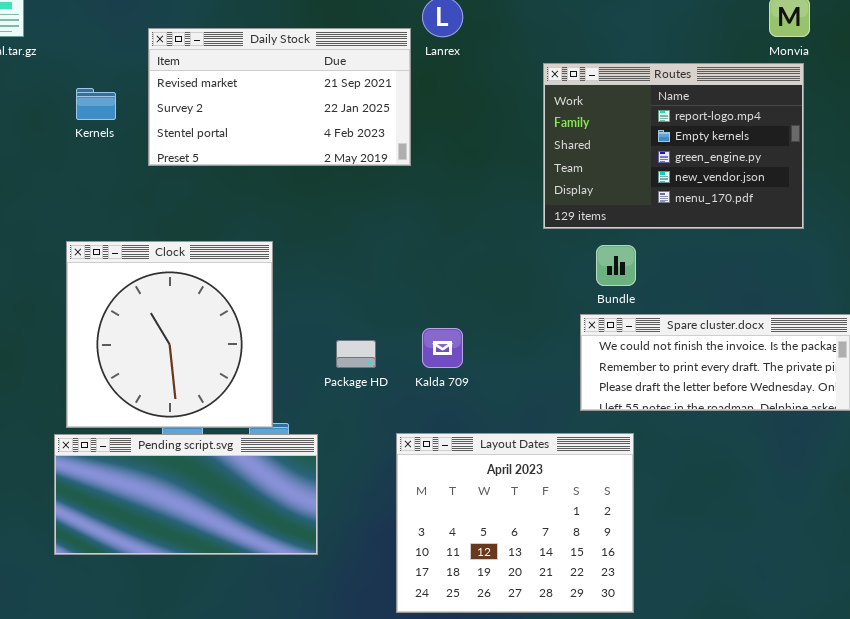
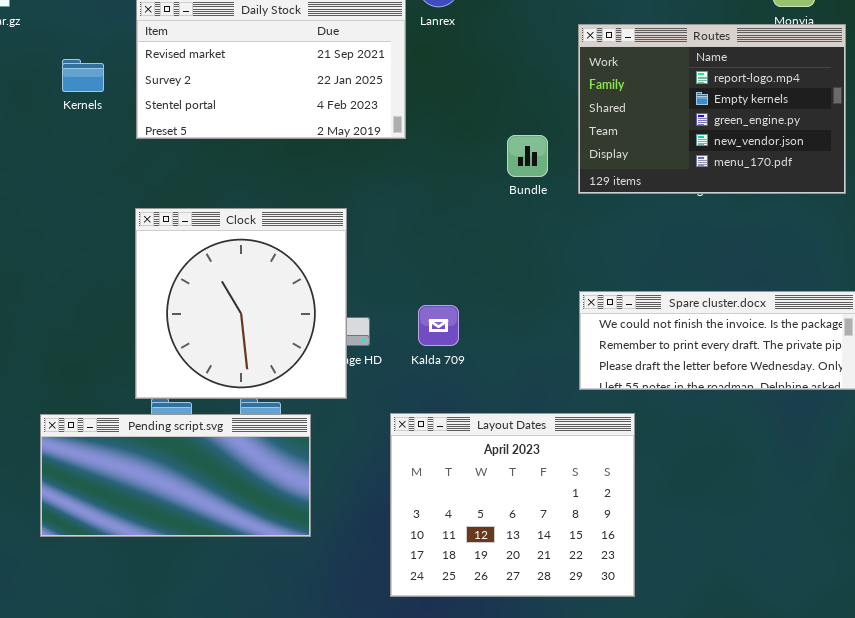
Routes: [543,63,804,229] -> [578,24,846,194], moved
Clock: [66,241,273,428] -> [135,208,347,399], moved
Bundle: [596,245,636,286] -> [507,135,548,177], moved

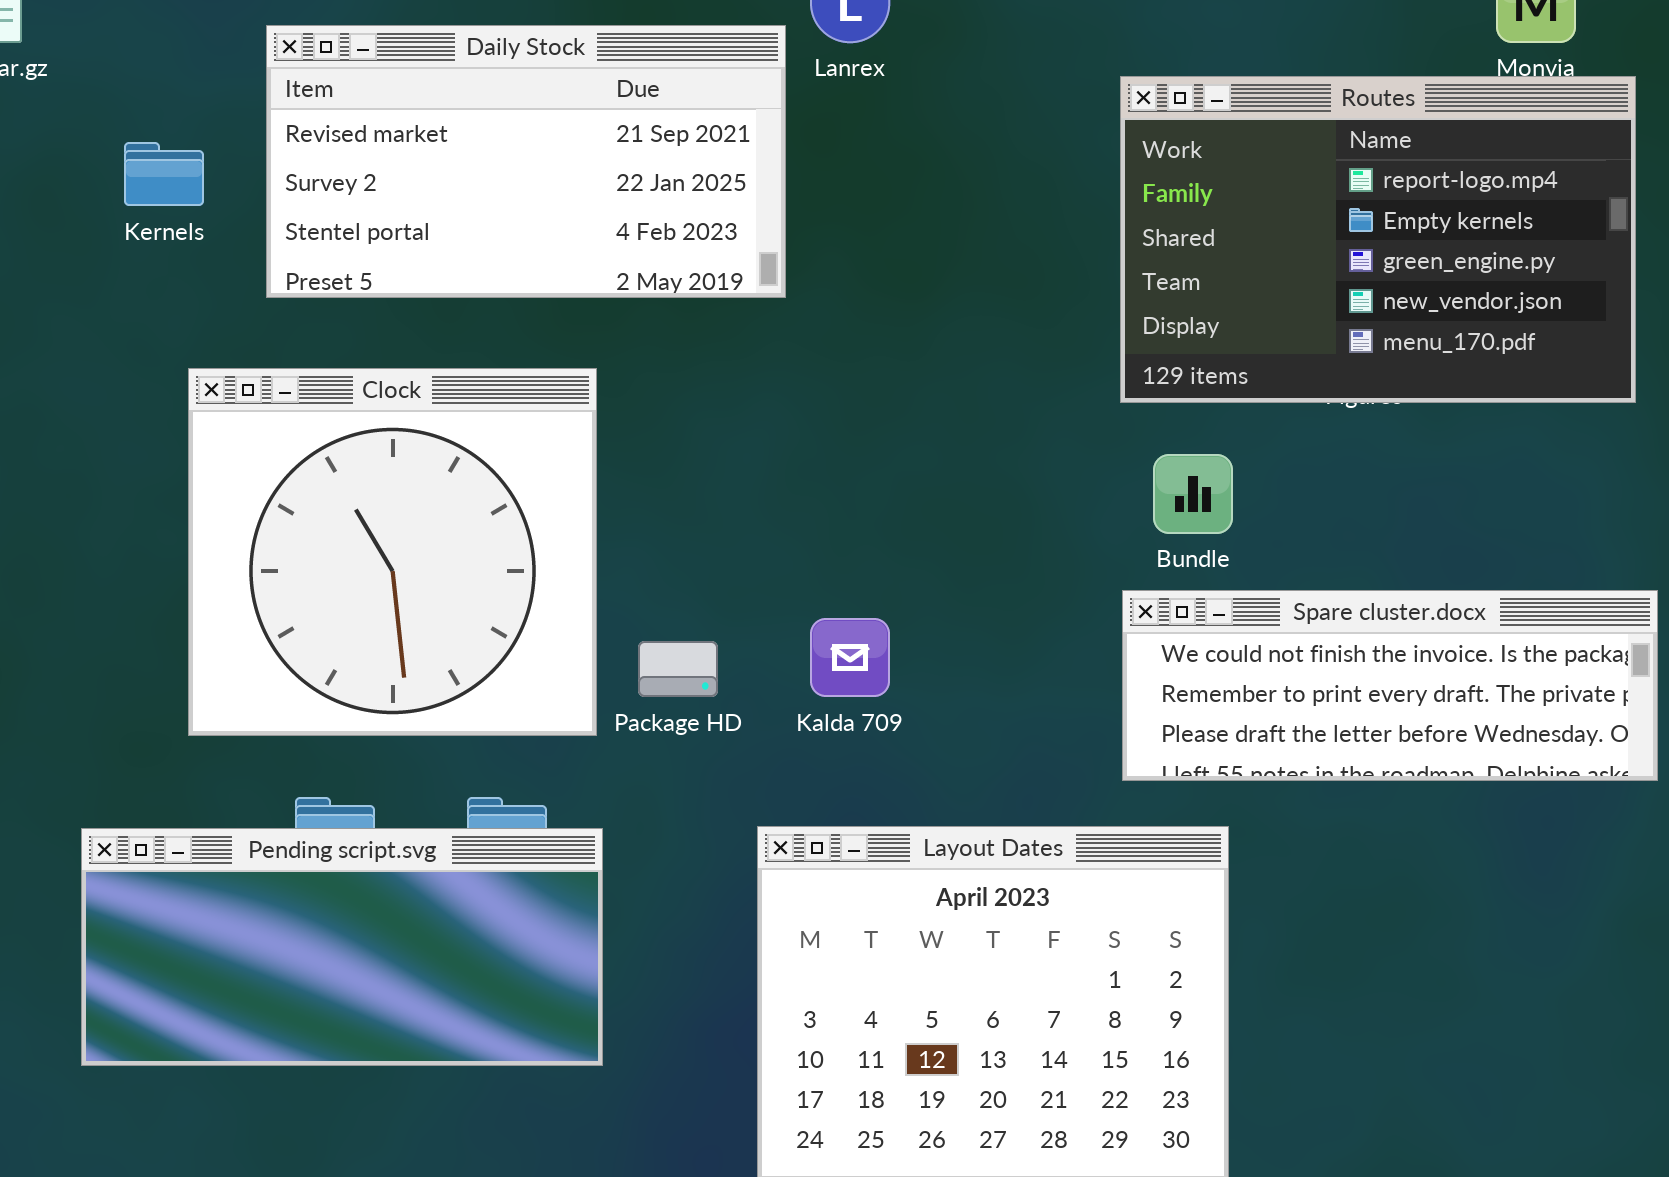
Bundle: [507,135,548,177] -> [1153,454,1233,534], moved
Clock: [135,208,347,399] -> [188,368,597,736], moved

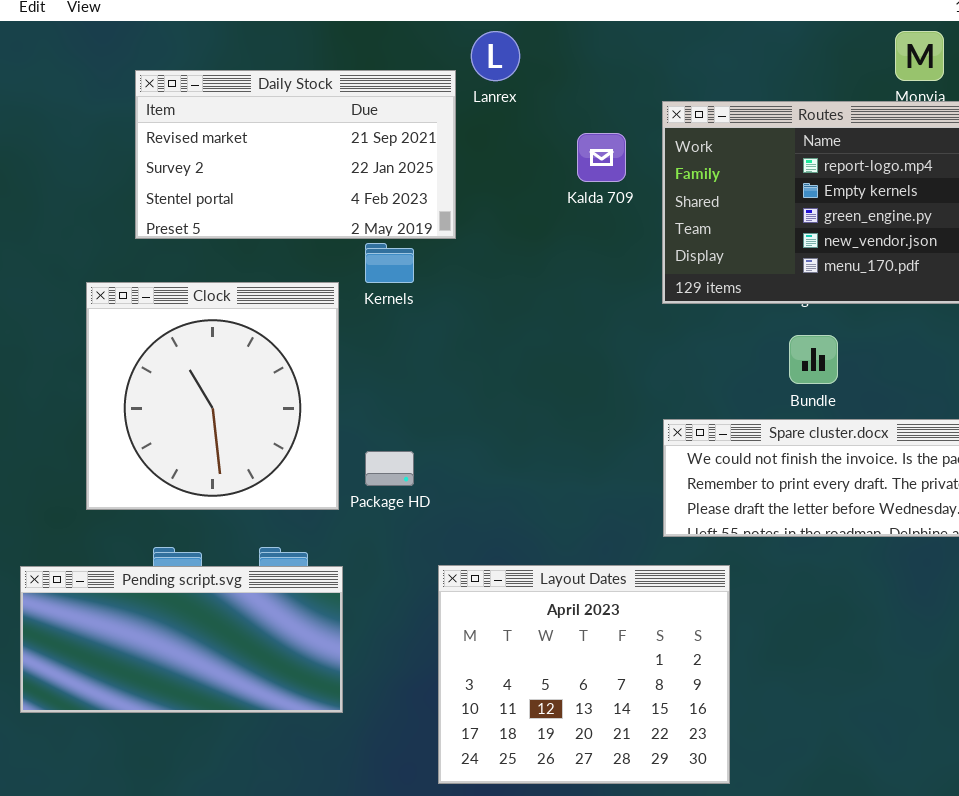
Kernels: [124,142,204,206] -> [365,243,414,283], moved
Bundle: [1153,454,1233,534] -> [789,335,838,384], moved
Kalda 709: [810,618,890,697] -> [577,133,626,182], moved

